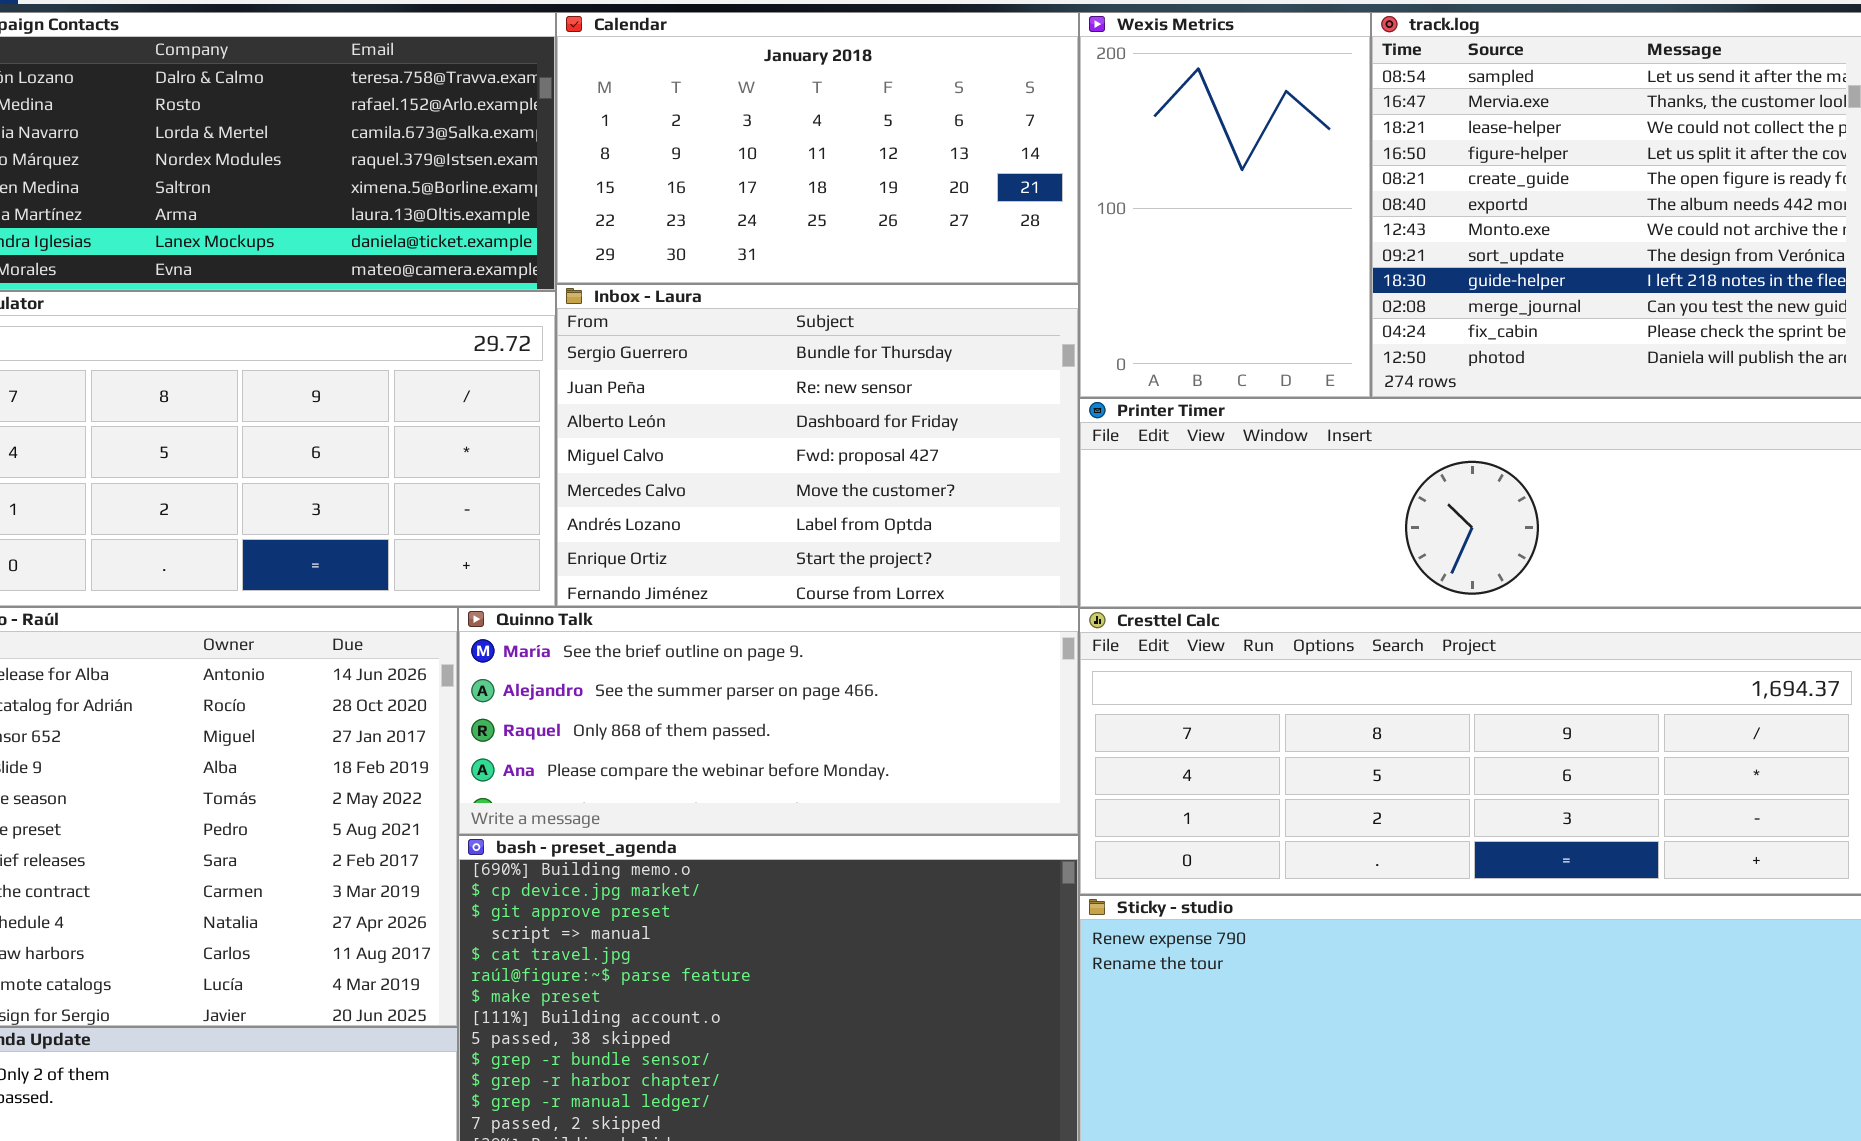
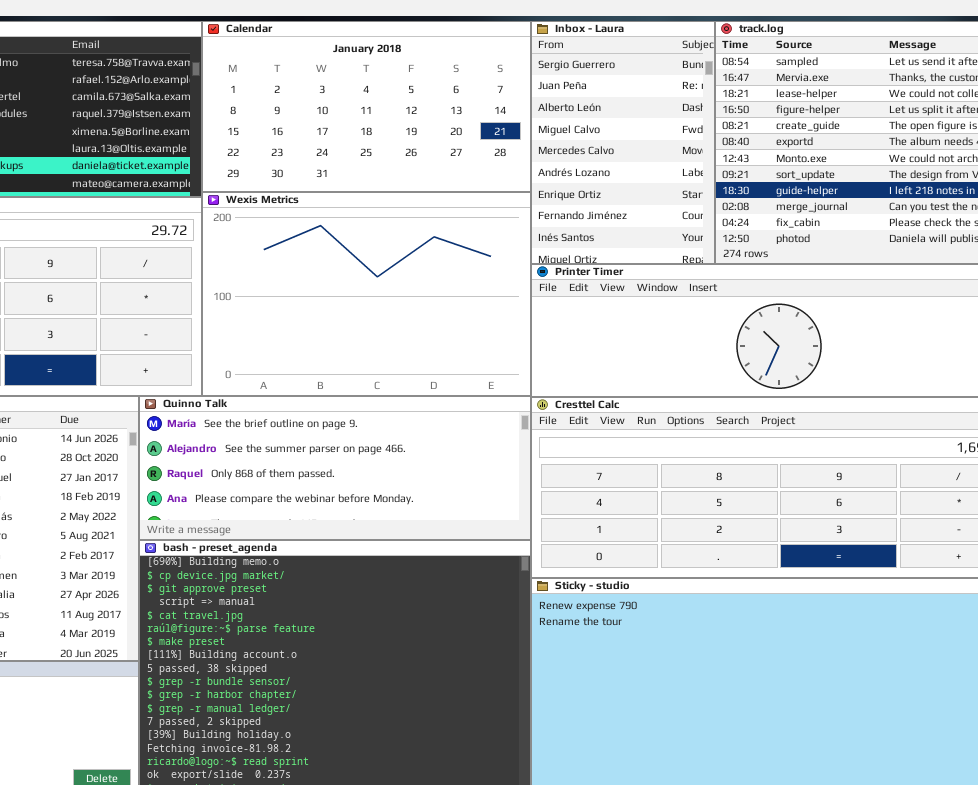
Wexis Metrics: [1079,12,1371,398] -> [202,192,531,396], moved, resized
Inbox - Laura: [556,284,1079,607] -> [531,21,715,264], moved, resized

